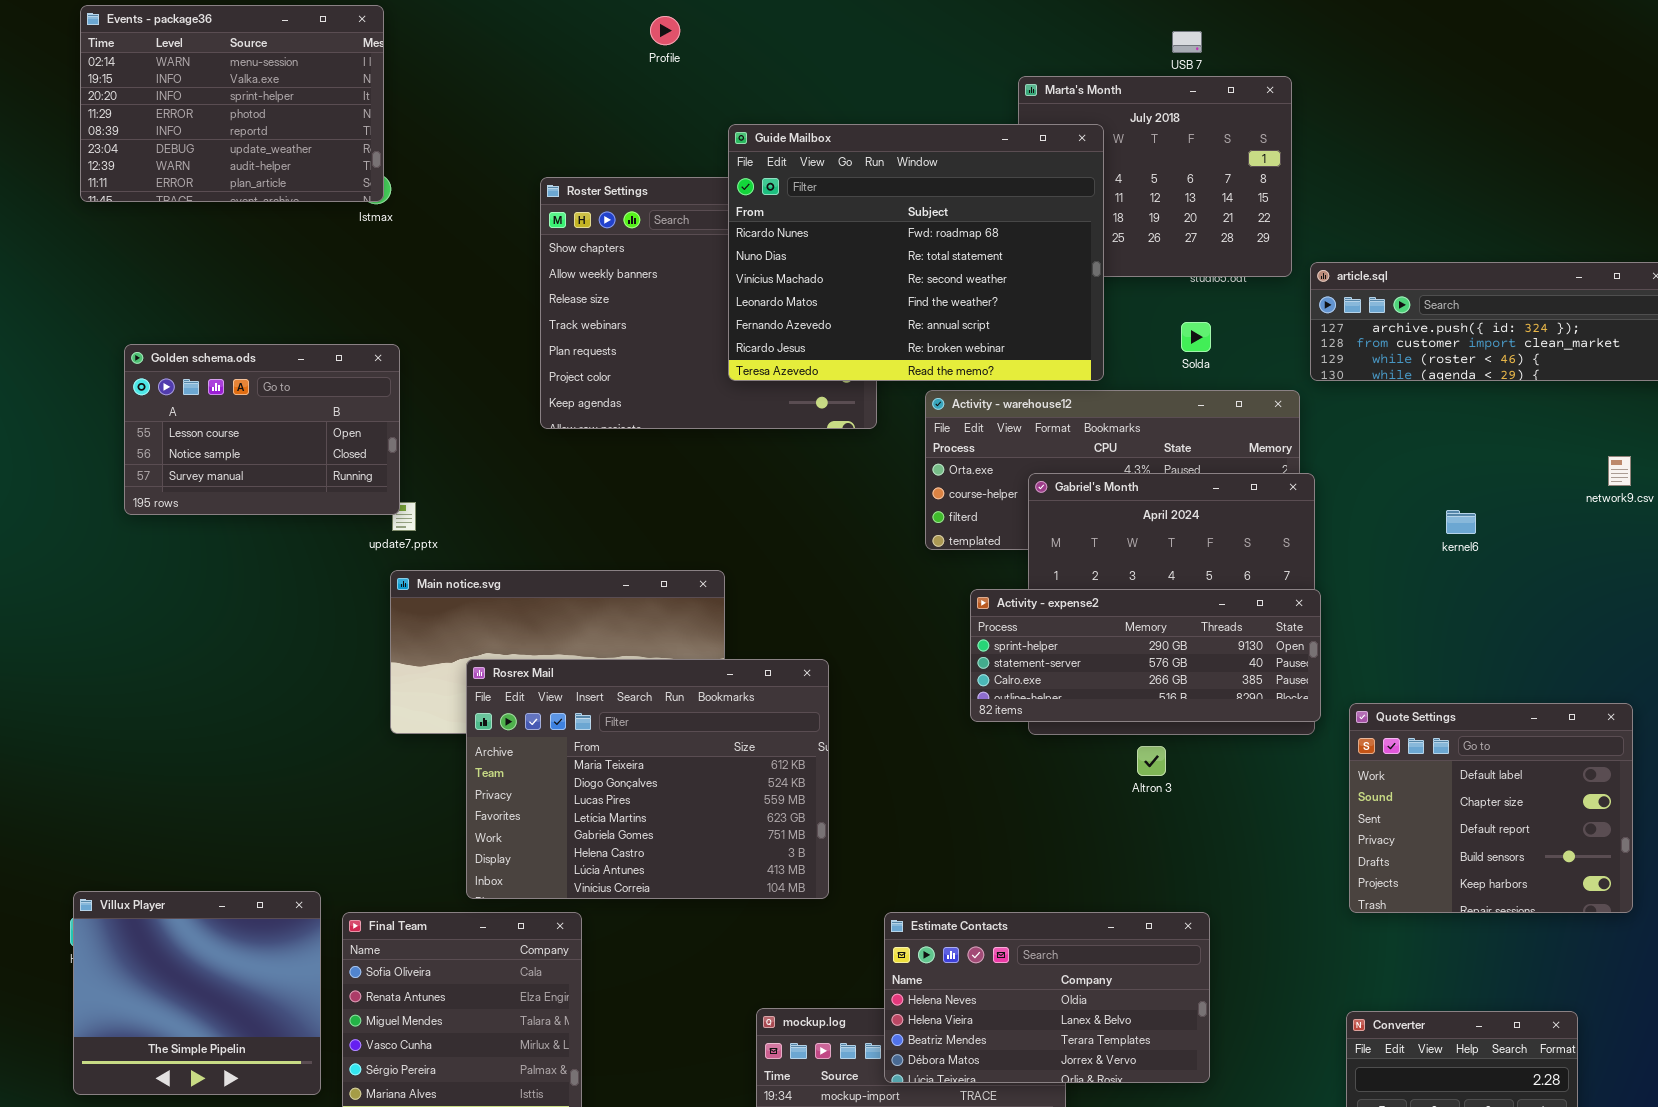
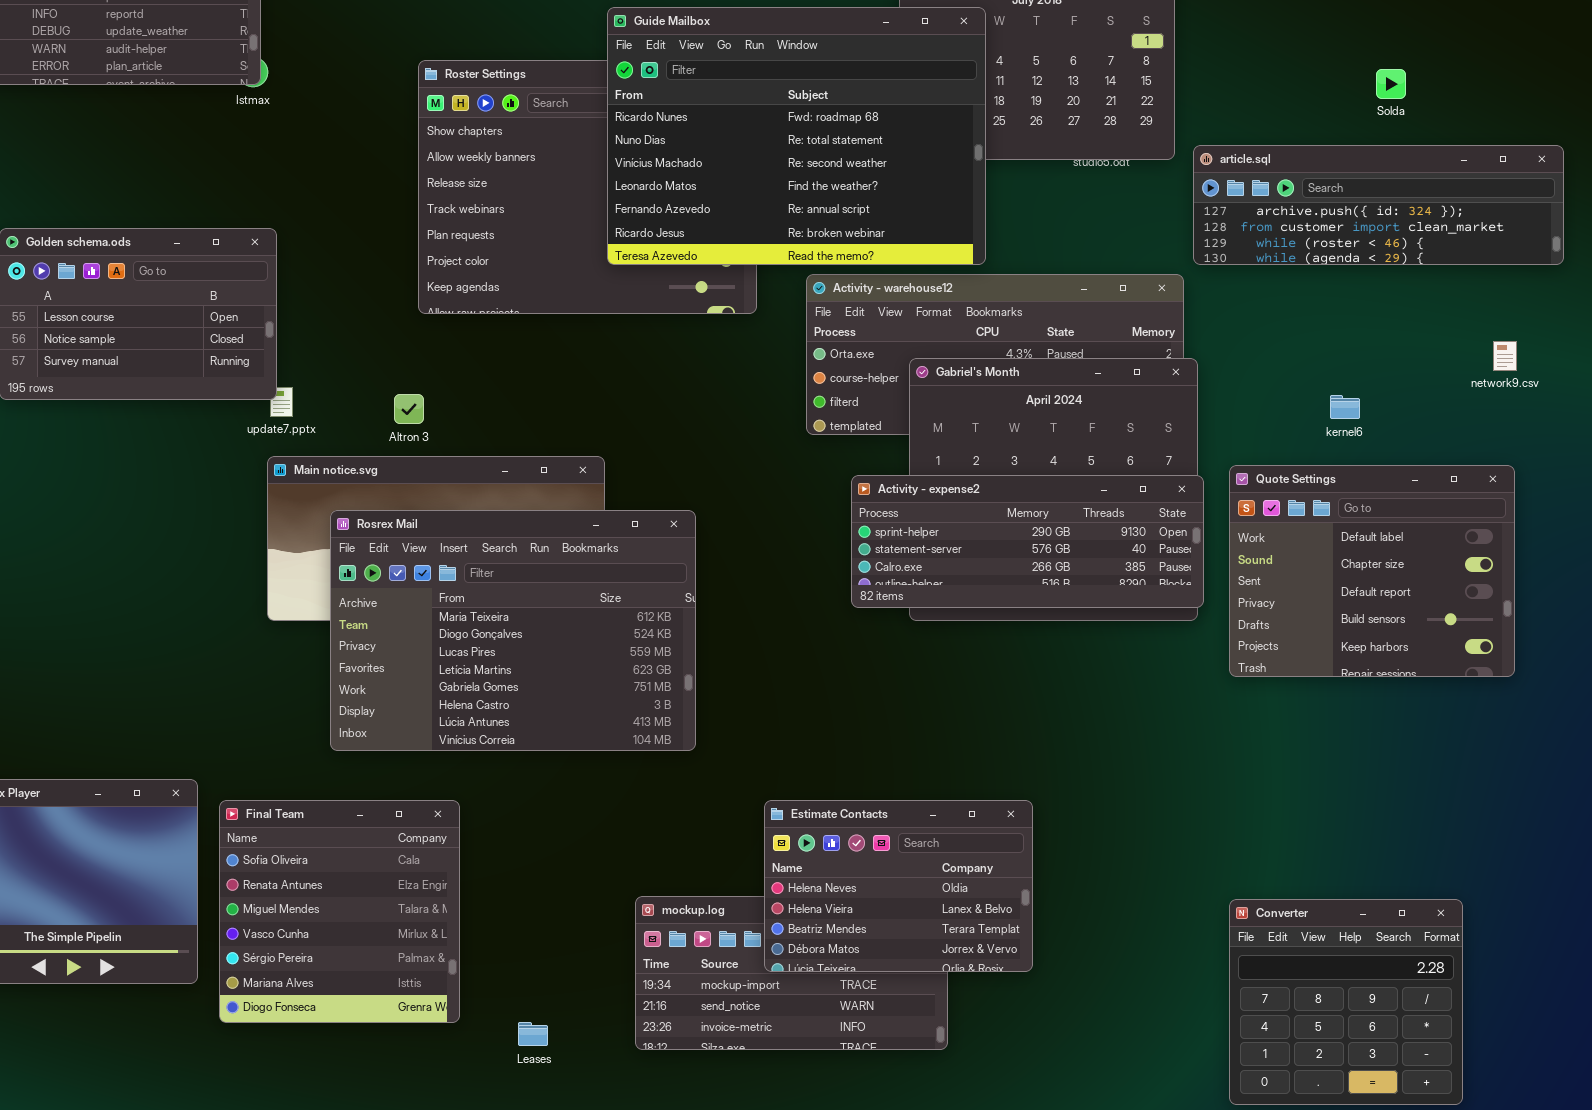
Solda: [1181,322,1211,352] -> [1376,69,1406,99], moved
Rosrex Mail: [466,659,829,899] -> [330,510,696,751], moved
Quote Settings: [1349,703,1633,913] -> [1229,465,1515,677], moved
Altron 3: [1137,746,1166,776] -> [394,394,424,424], moved
Estimate Contacts: [884,912,1210,1083] -> [764,800,1033,972], resized

